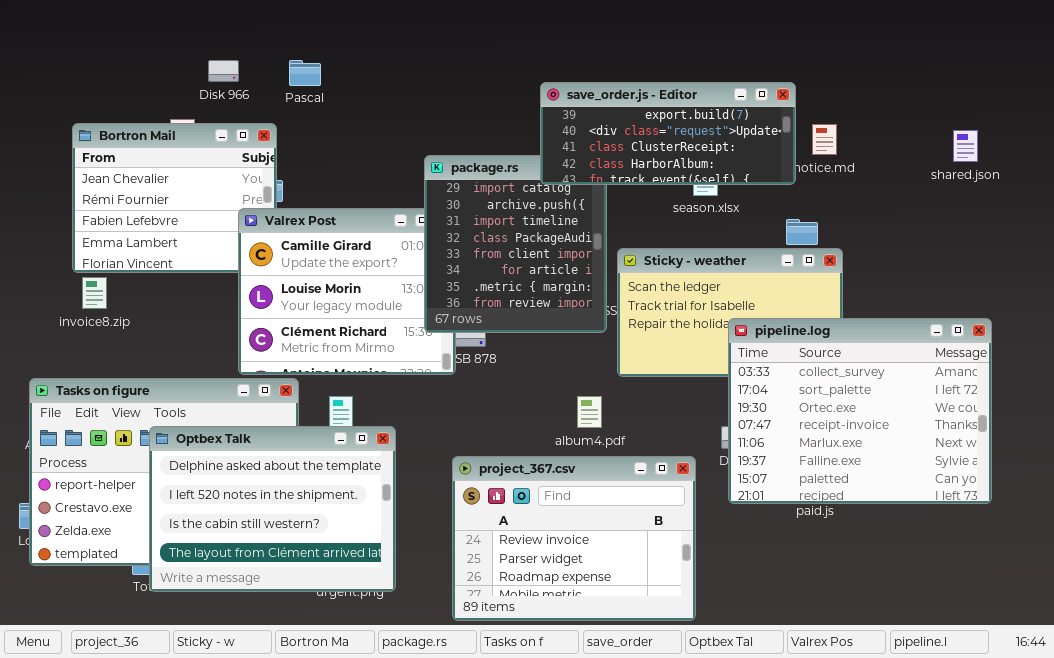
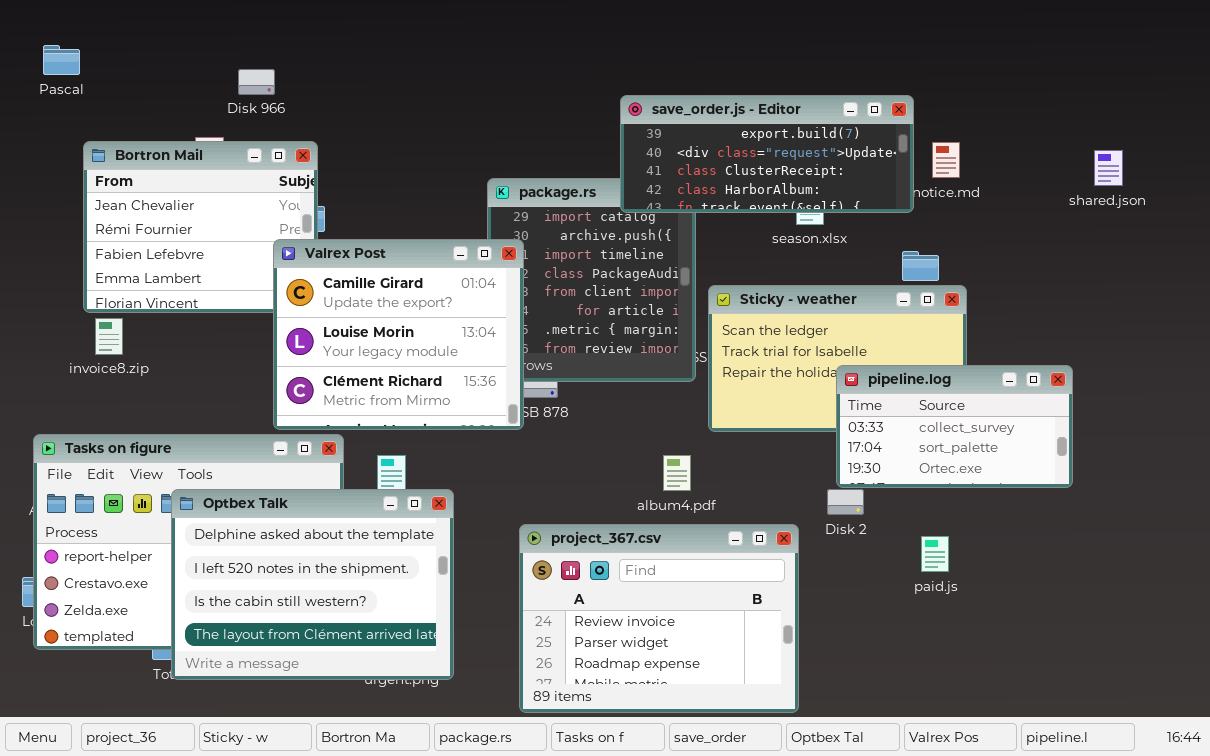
Pascal: [289,60,321,86] -> [43,45,80,75], moved
Valrex Post: [238,208,456,375] -> [273,239,524,430], raised
pipeline.log: [728,318,992,504] -> [836,365,1073,488], resized

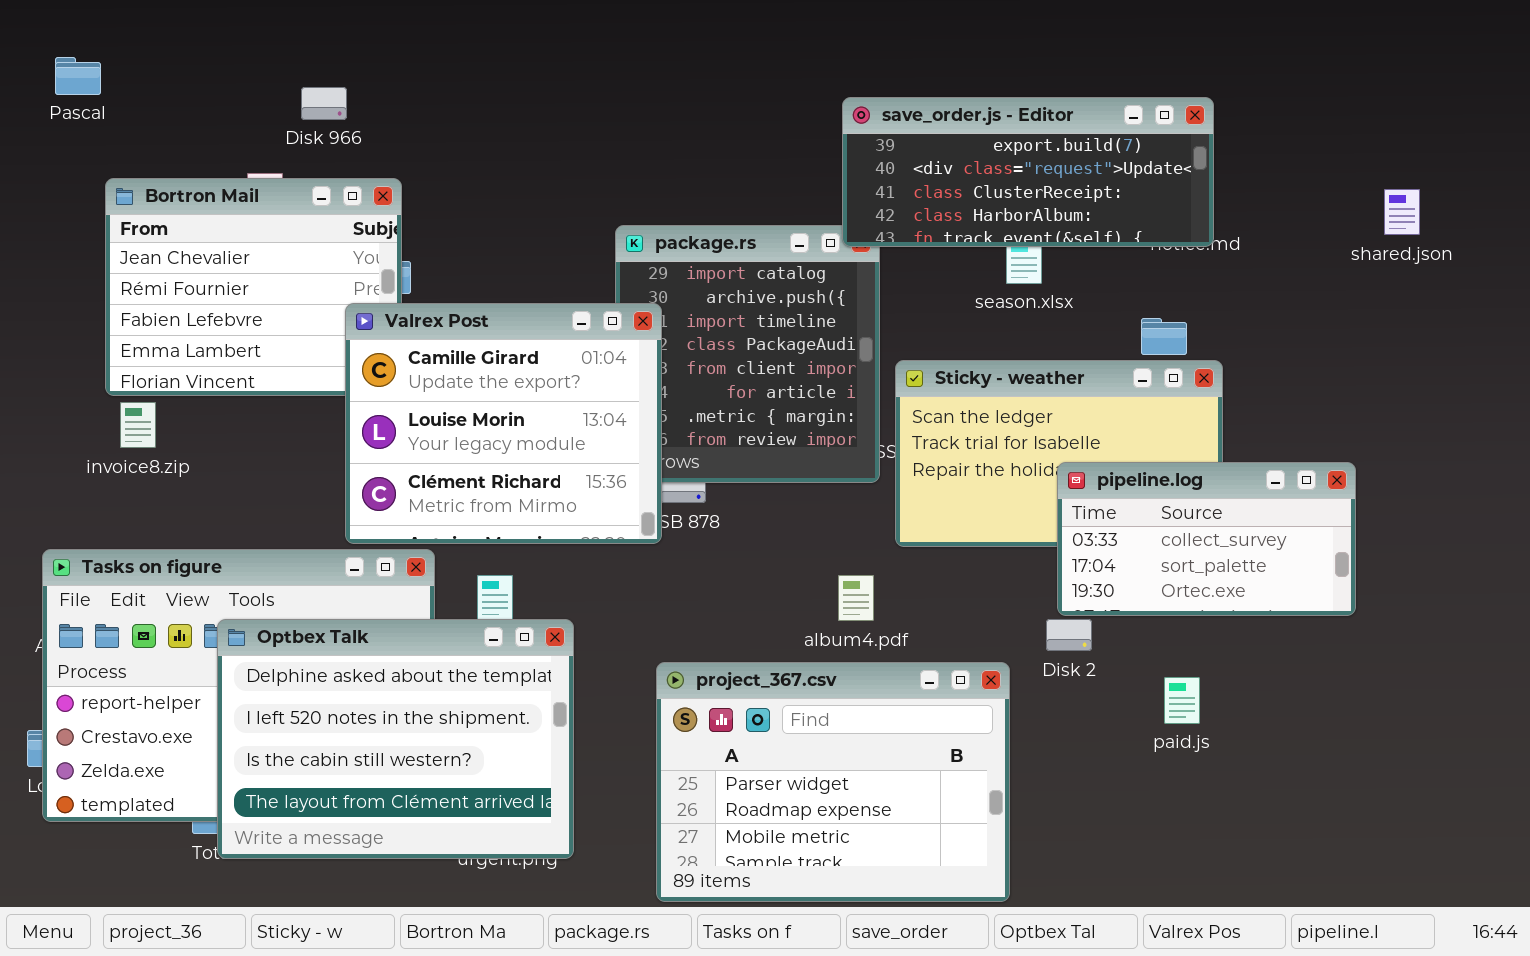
save_order.js - Editor: [620,95,914,213] -> [842,97,1214,247], moved
project_367.csv: [519,524,799,713] -> [656,662,1010,902], scrolled down 1 row

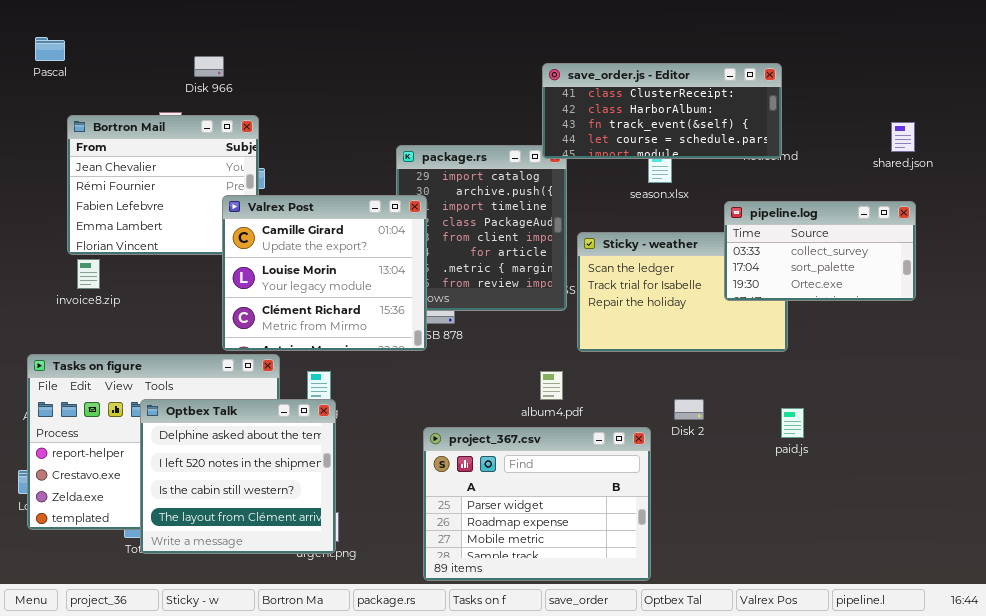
save_order.js - Editor: [842,97,1214,247] -> [542,63,782,159], scrolled down 2 rows
pipeline.log: [1057,462,1356,616] -> [724,201,916,301], moved
Optbex Talk: [217,619,574,859] -> [140,399,336,554], resized
paid.js: [1164,677,1200,724] -> [781,408,804,438], moved

